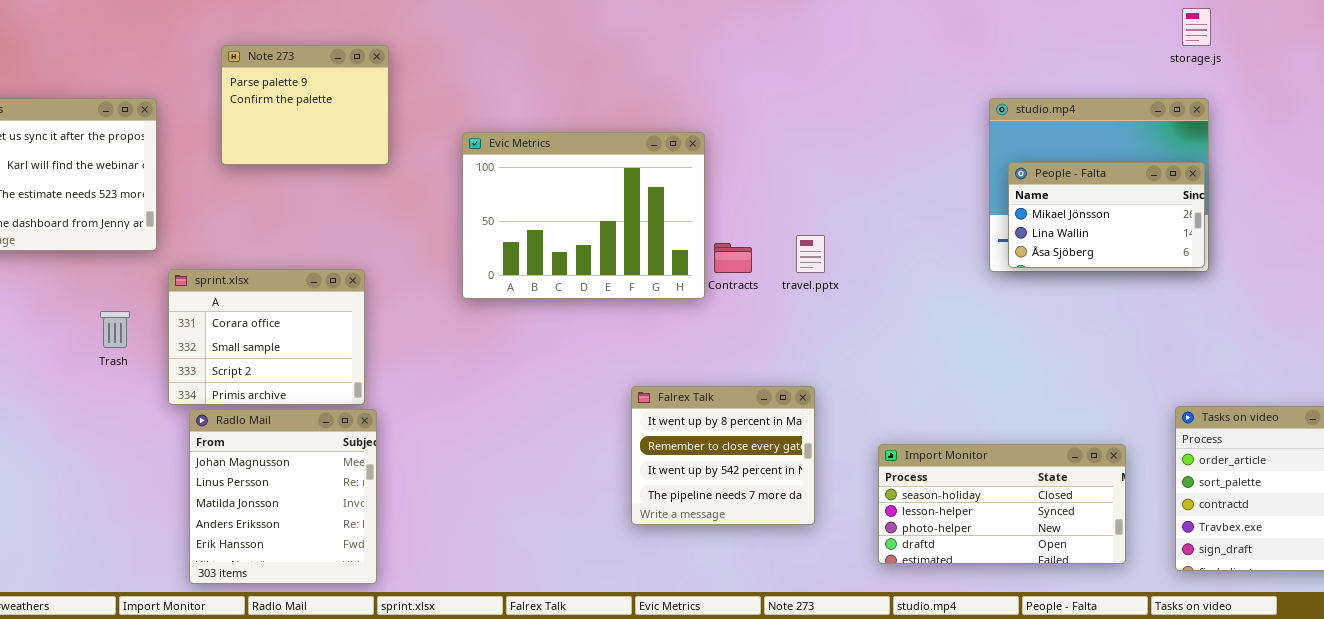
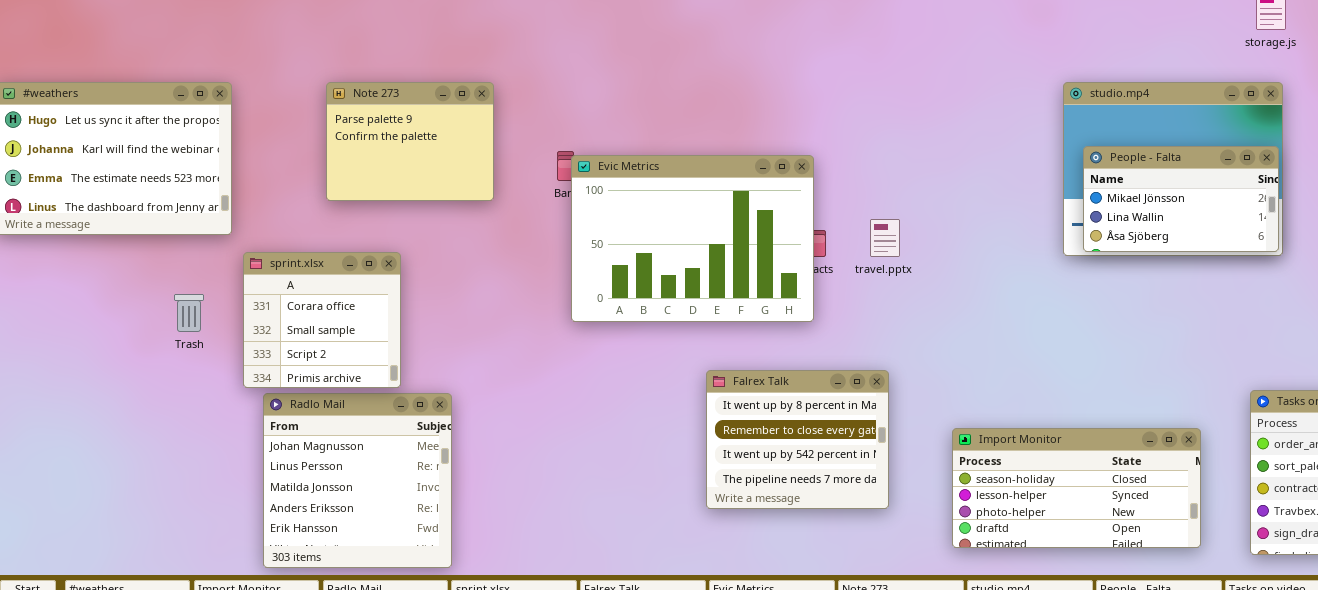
Note 273: [221,45,389,165] -> [326,82,494,201], moved
Evic Metrics: [462,132,705,299] -> [571,155,814,322], moved
sprint.xlsx: [168,269,365,405] -> [243,252,401,388], resized

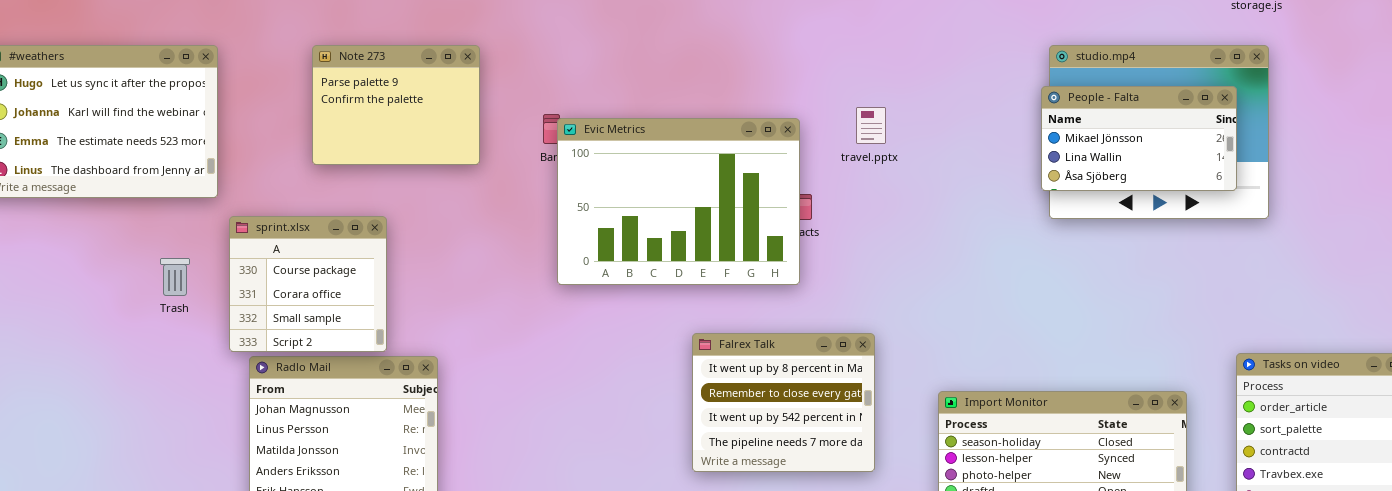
People - Falta: [1083,146,1279,252] -> [1041,86,1237,191], moved
travel.pptx: [870,219,900,257] -> [856,107,886,144], moved
sprint.xlsx: [243,252,401,388] -> [229,216,387,352], scrolled up 1 row

